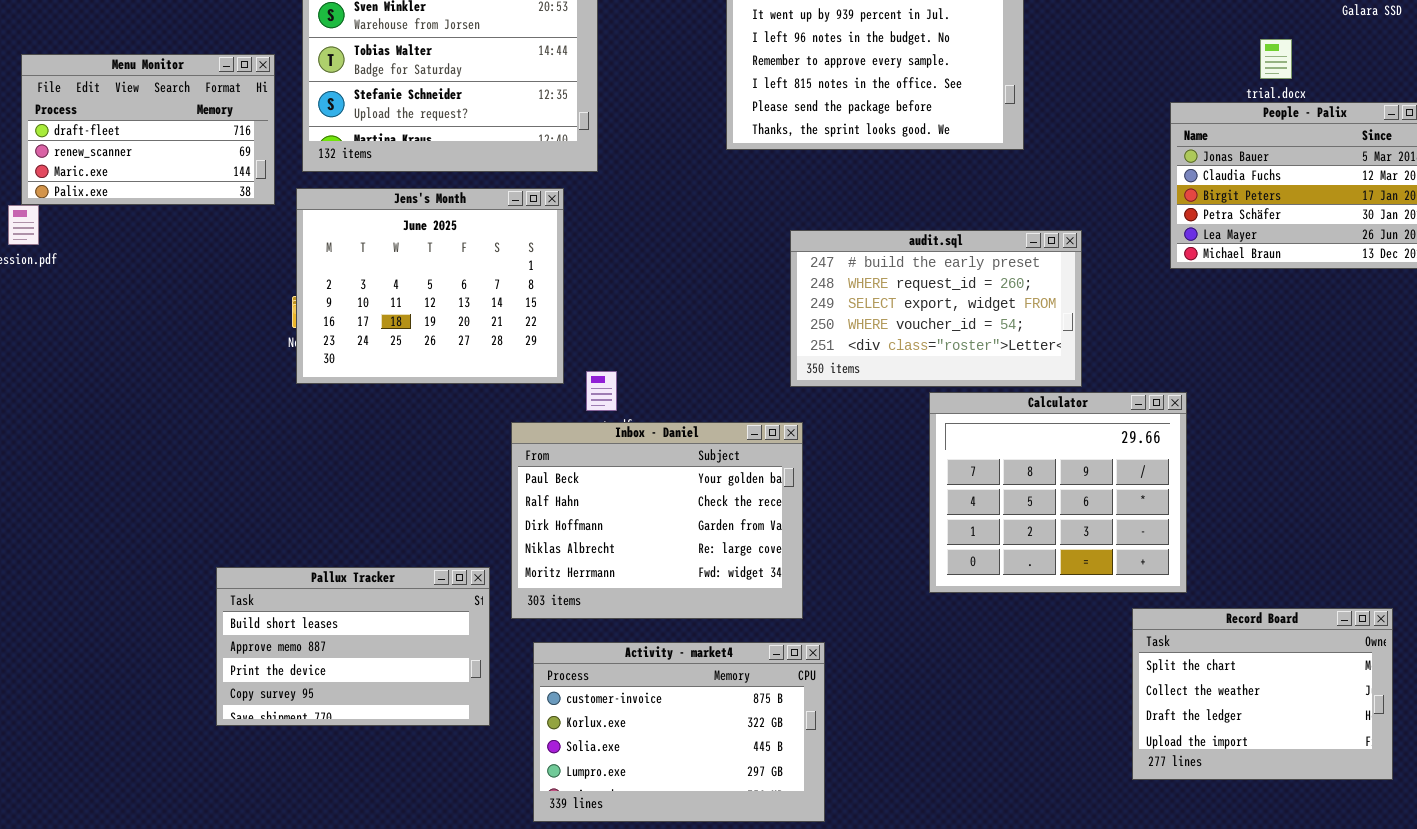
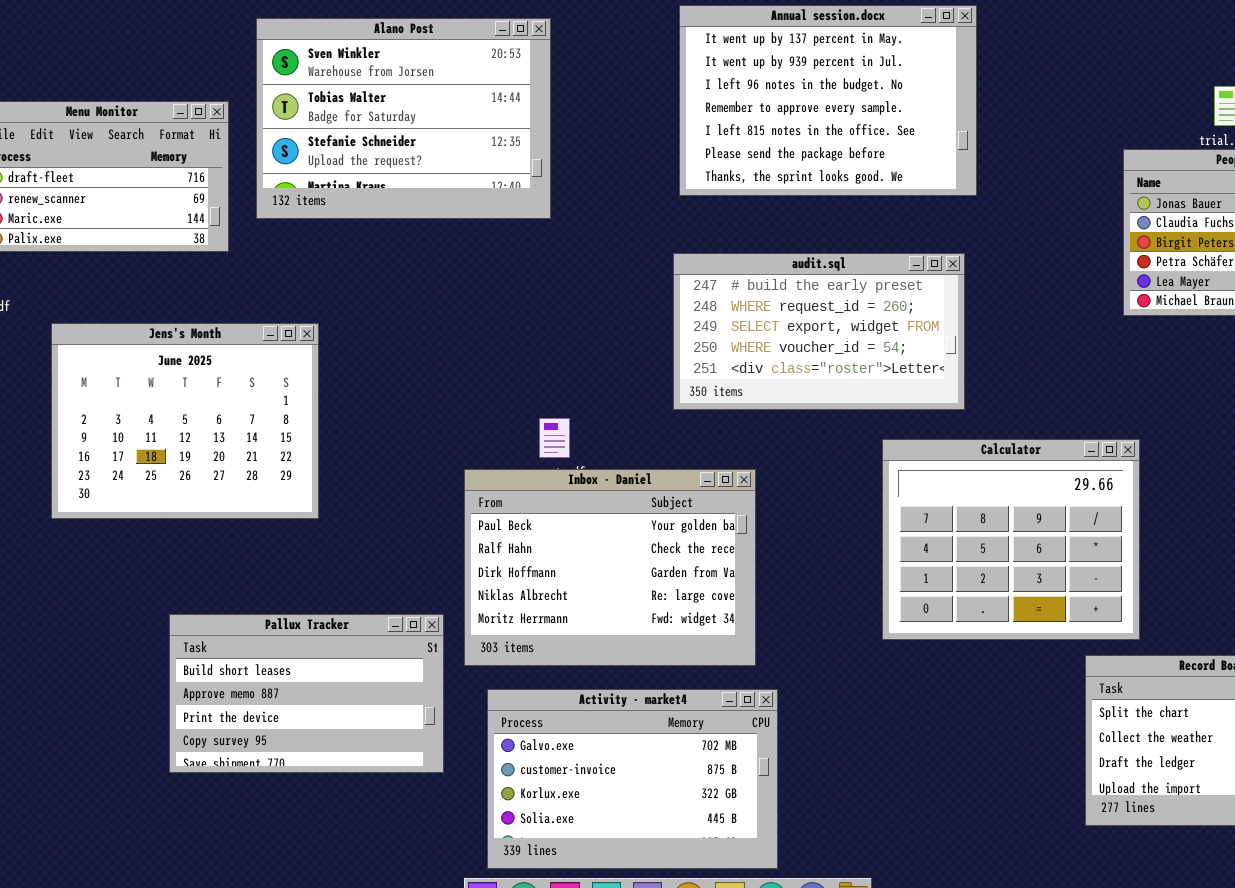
Jens's Month: [296,188,564,384] -> [51,323,319,519], moved
audit.sql: [790,230,1082,387] -> [673,253,965,410], moved
Activity - market4: [533,642,825,822] -> [487,689,778,869], scrolled up 1 row

